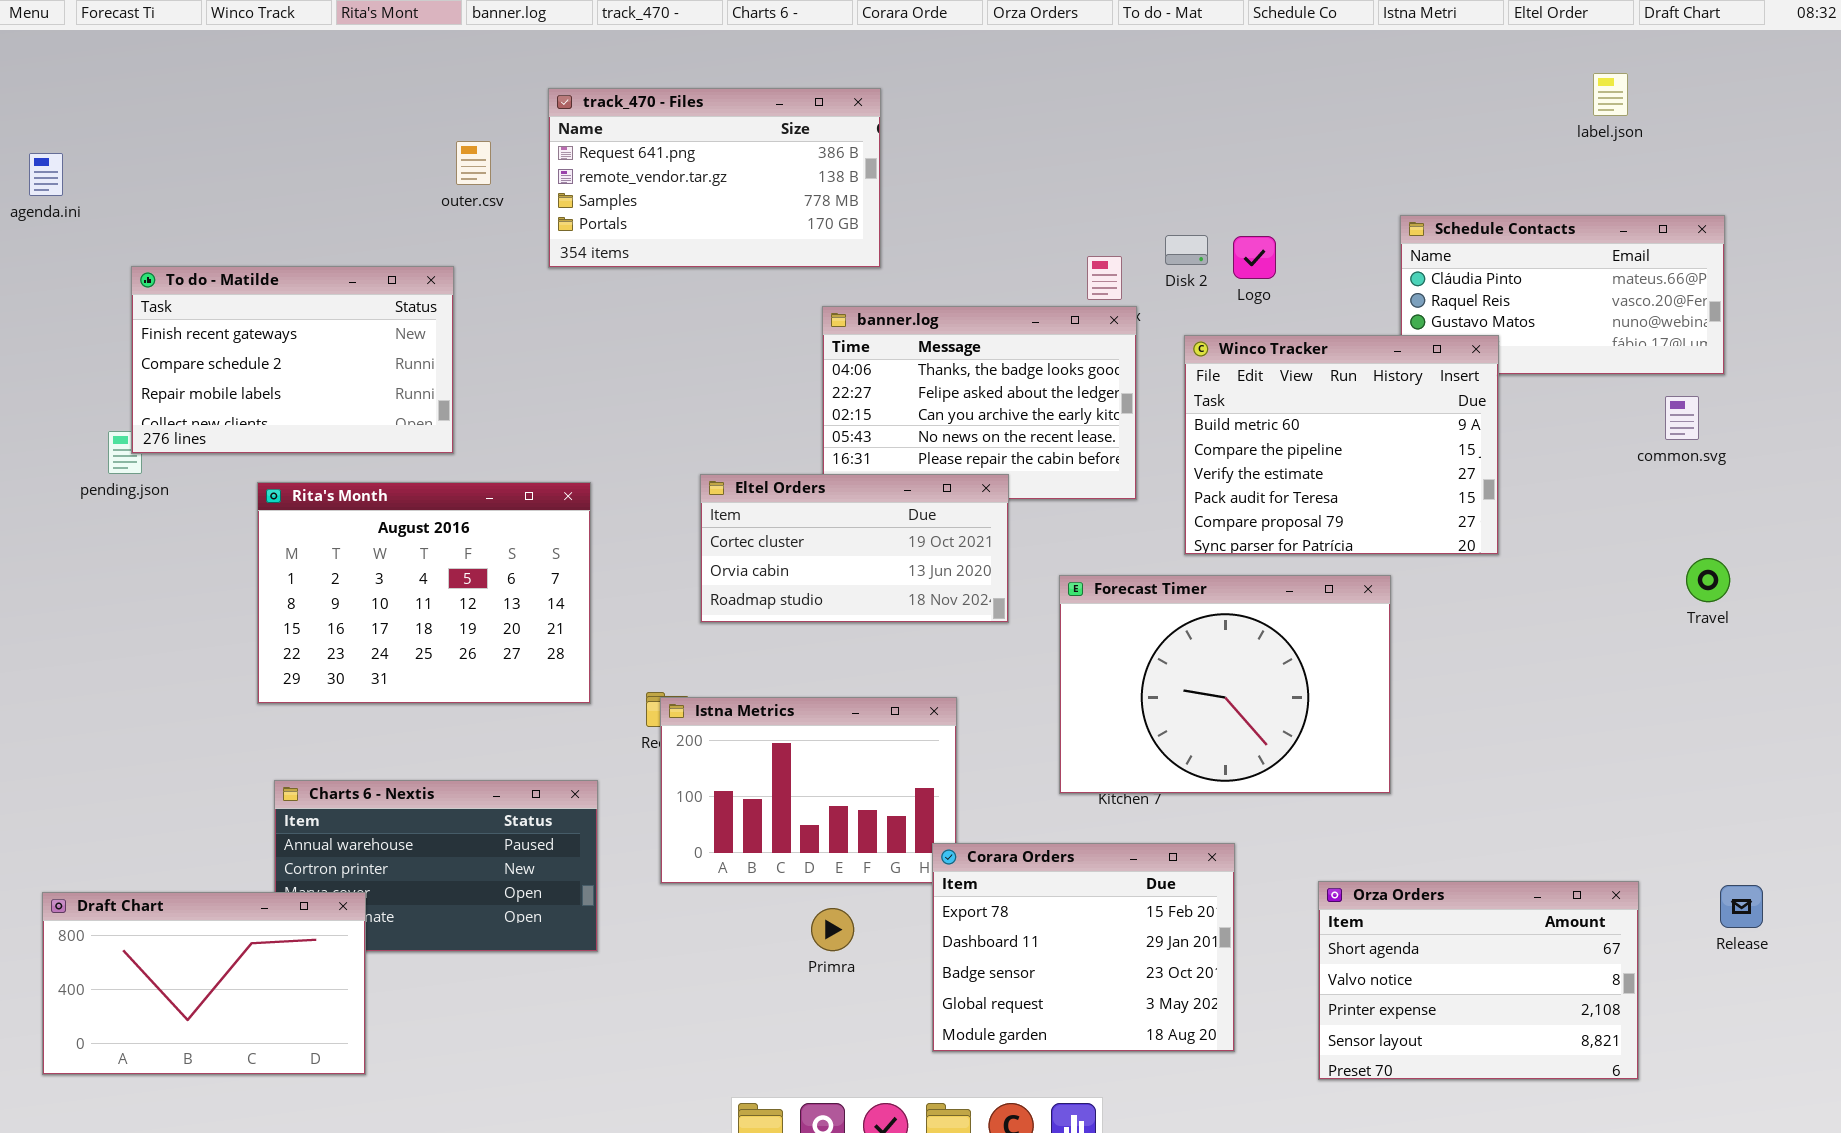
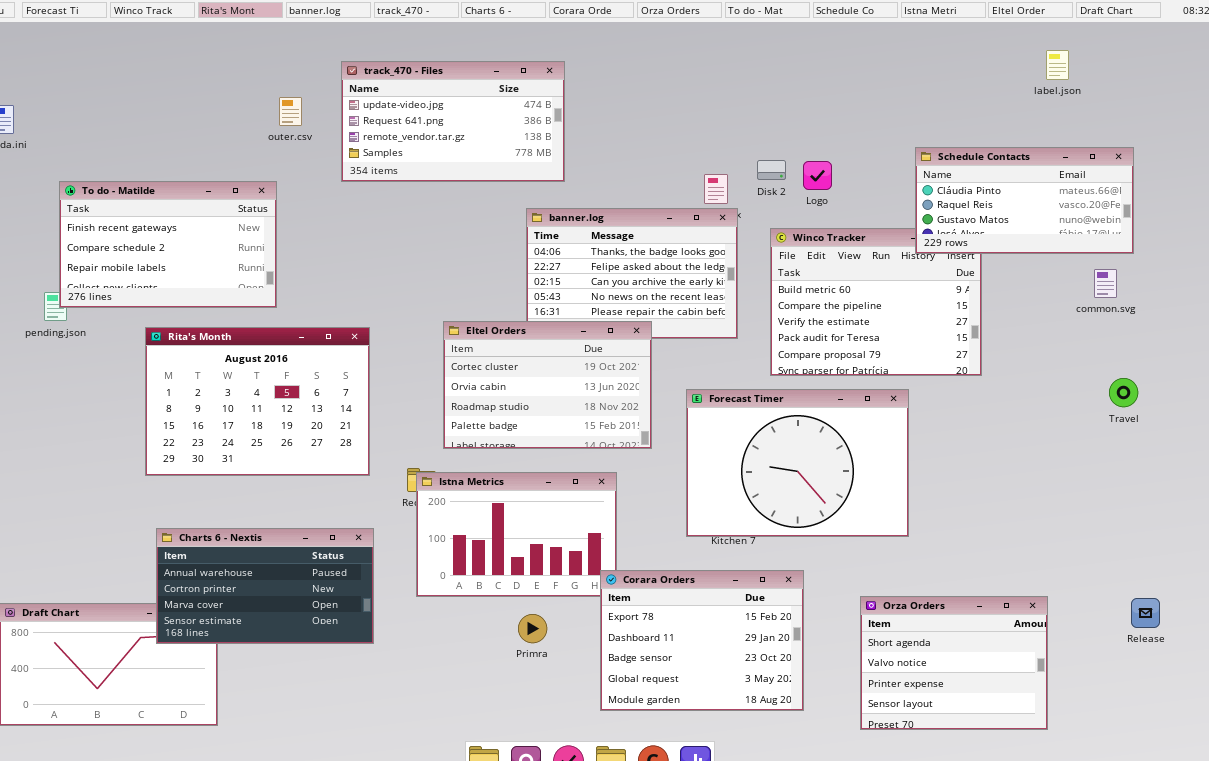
track_470 - Files: [548,88,881,268] -> [341,61,565,182], scrolled up 1 row
Schedule Contacts: [1400,215,1725,375] -> [915,147,1134,254], raised
Eltel Orders: [700,474,1009,623] -> [443,321,652,449], resized
Charts 6 - Nextis: [274,780,598,952] -> [156,528,374,644], raised
Orza Orders: [1318,881,1639,1080] -> [860,596,1048,730], resized

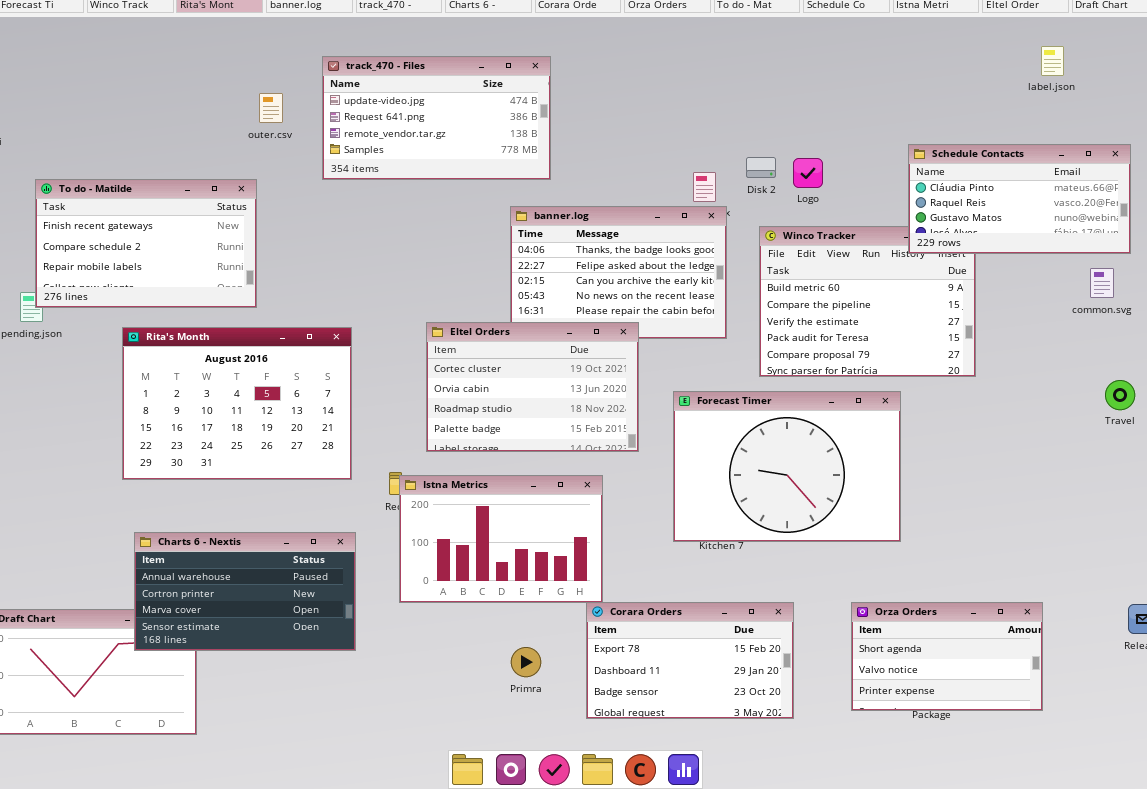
Corara Orders: [600,570,804,711] -> [586,602,794,719], resized
Orza Orders: [860,596,1048,730] -> [851,602,1043,711], resized
Primra: [518,614,547,643] -> [511,647,541,677], moved

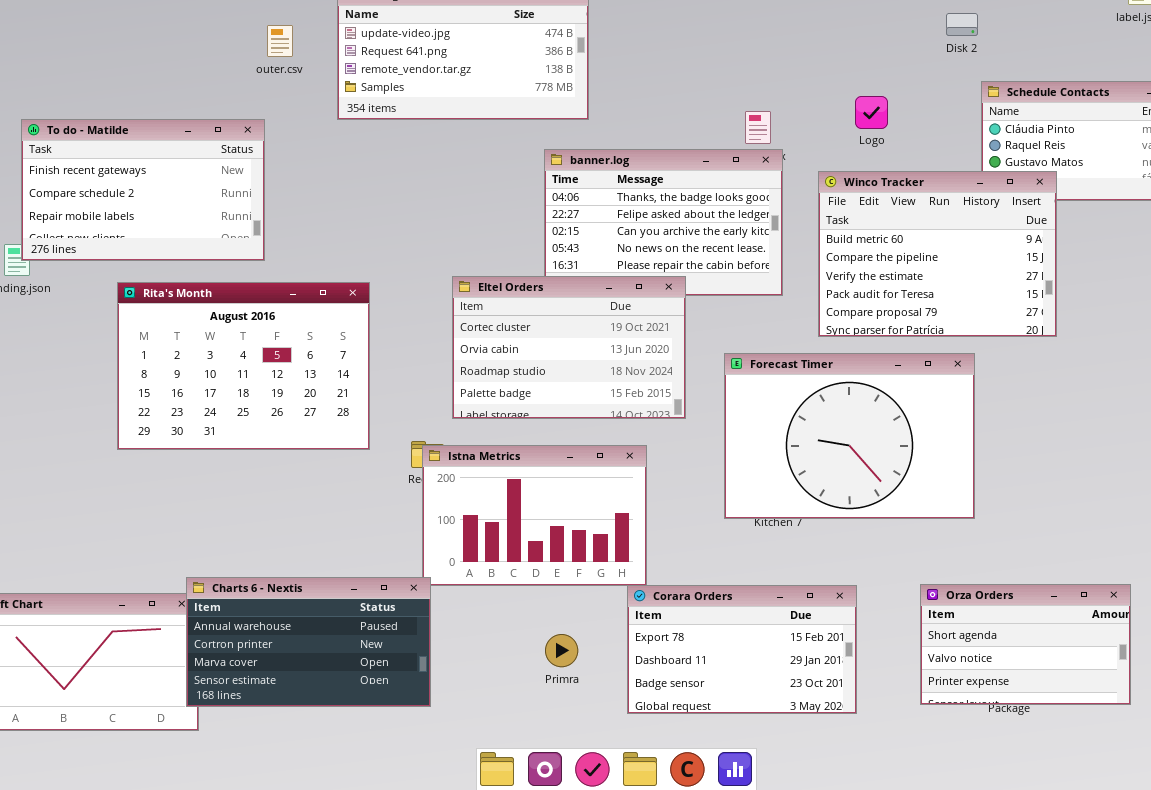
Disk 2: [746,157,776,178] -> [946,13,978,36], moved
Winco Tracker: [759,226,976,377] -> [818,171,1057,337], raised
Charts 6 - Nextis: [134,532,356,651] -> [186,577,431,707], moved

